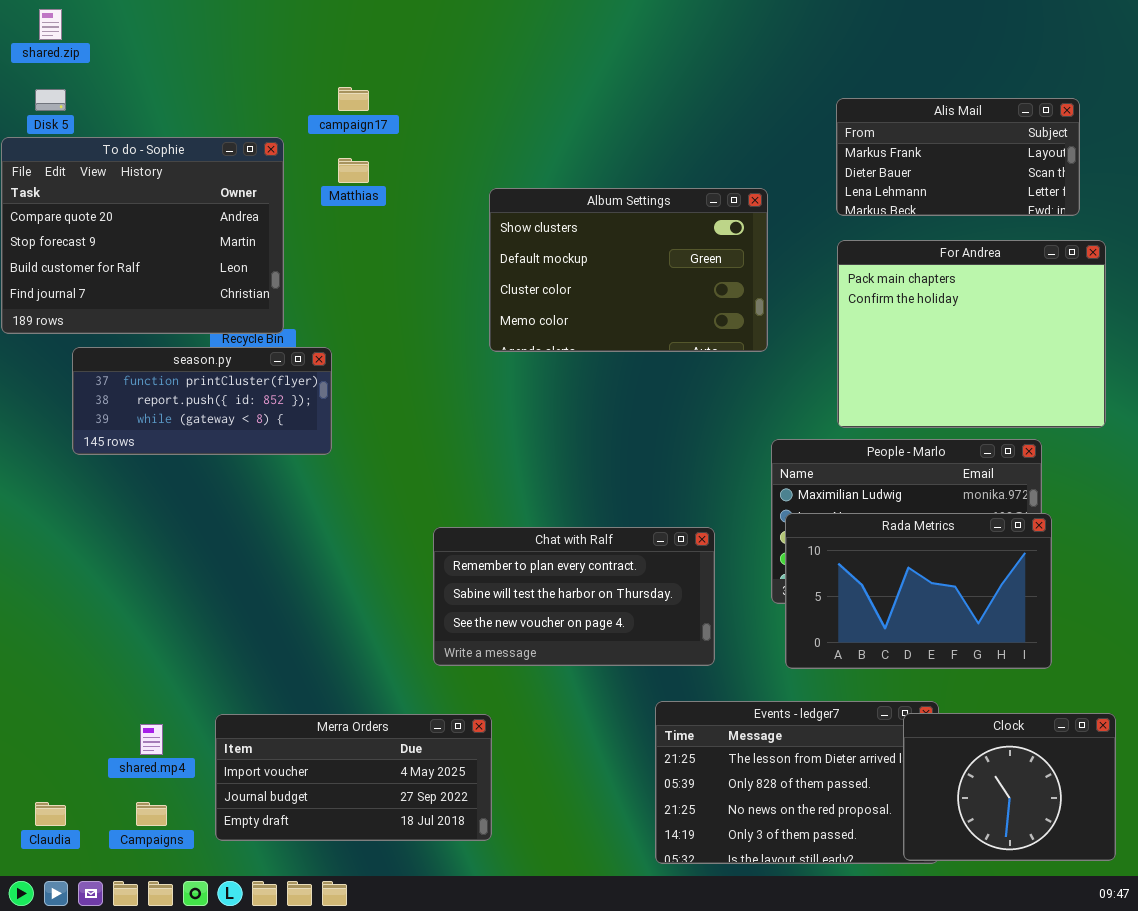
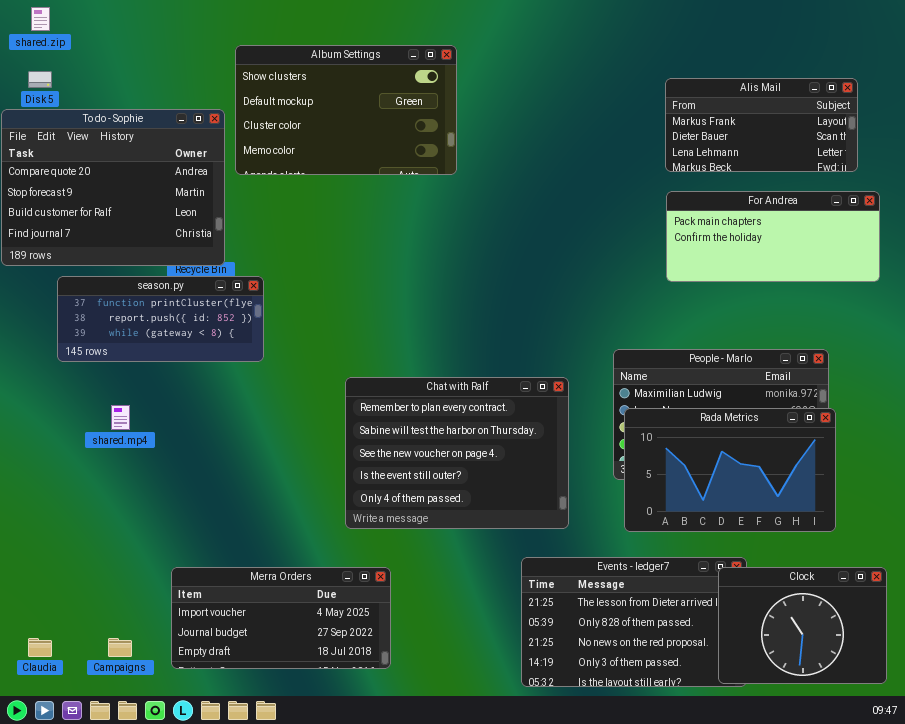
Album Settings: [489,188,768,352] -> [235,45,457,175], moved
For Andrea: [837,240,1106,428] -> [666,191,880,282], resized
Chat with Ralf: [433,527,715,666] -> [345,377,569,529], resized
shared.mp4: [140,724,163,755] -> [111,405,130,430], moved

